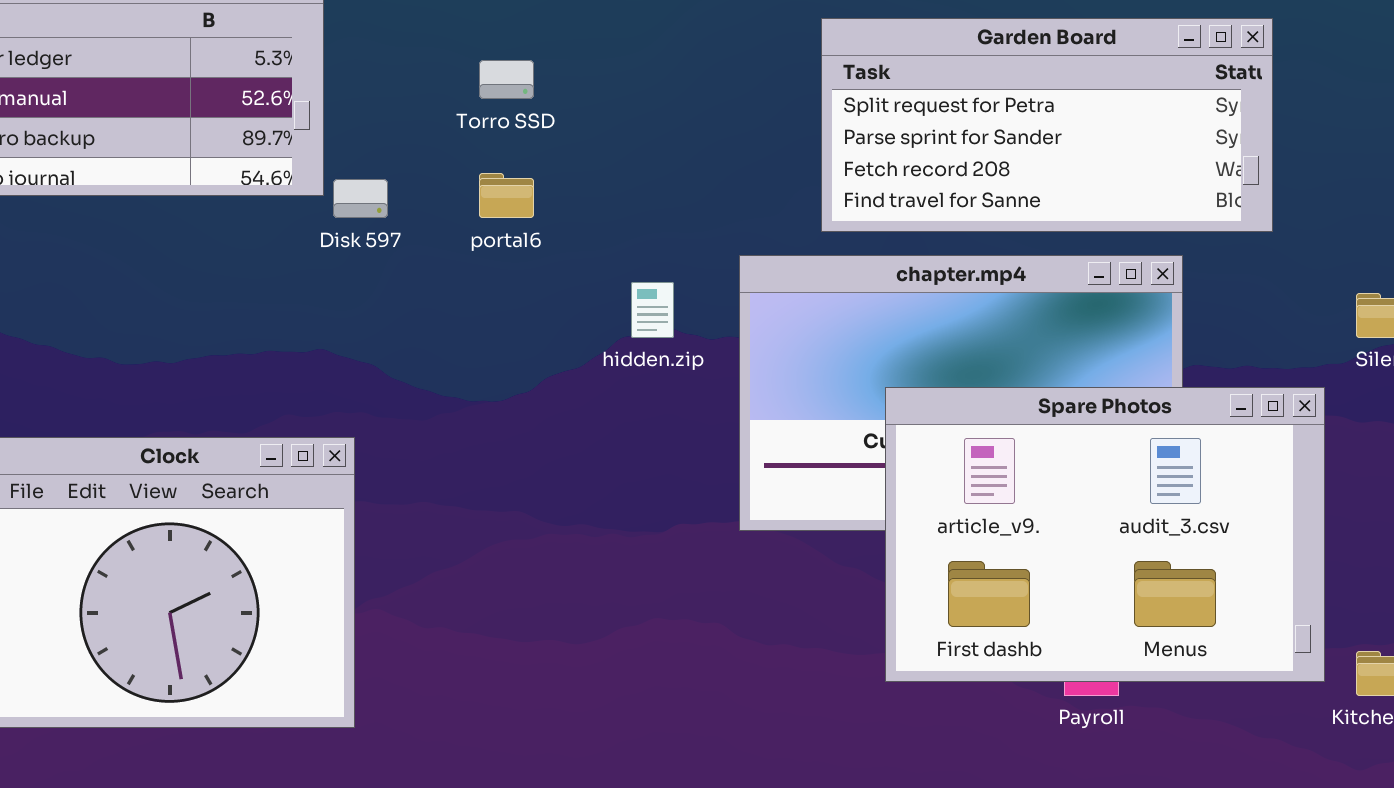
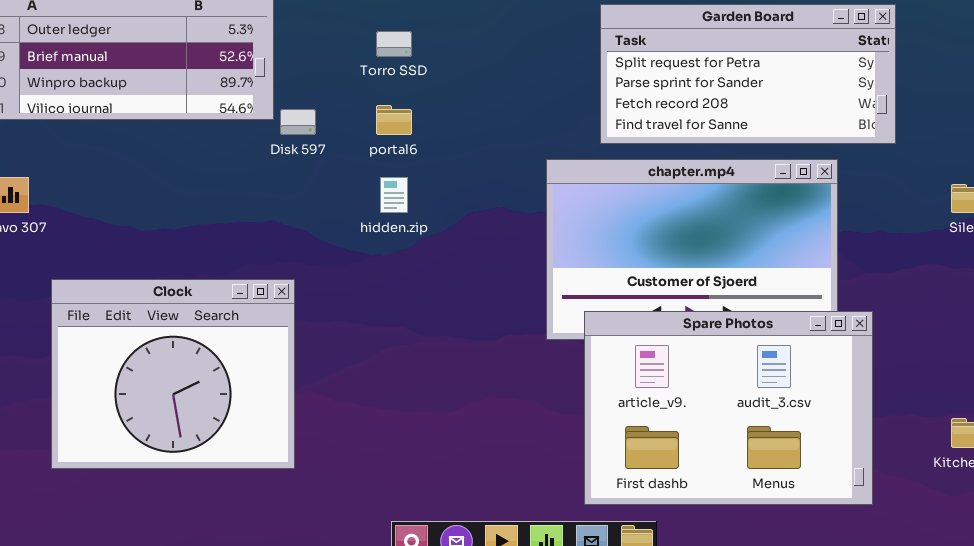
hidden.zip: [631,282,674,338] -> [380,177,408,213], moved
Spare Photos: [885,387,1325,682] -> [584,311,873,505], moved

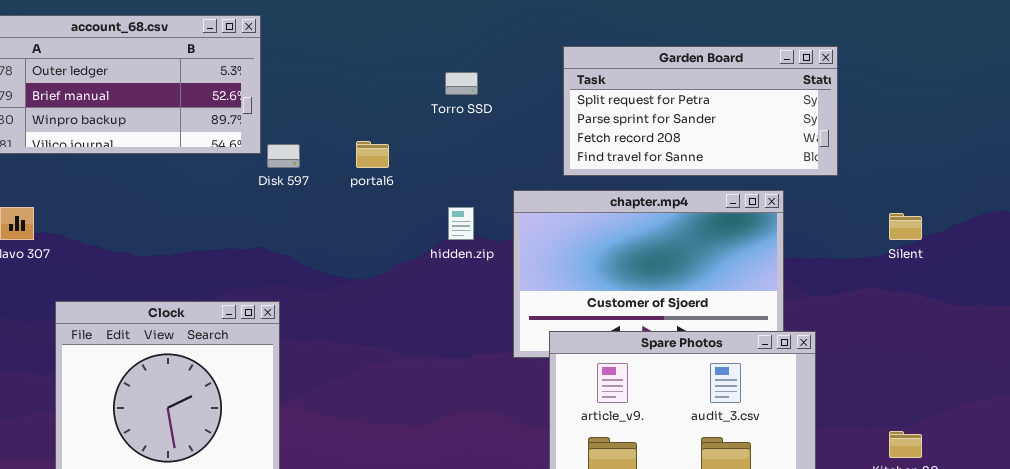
Torro SSD: [376,31,412,57] -> [445,72,478,95], moved
hidden.zip: [380,177,408,213] -> [448,207,474,240], moved

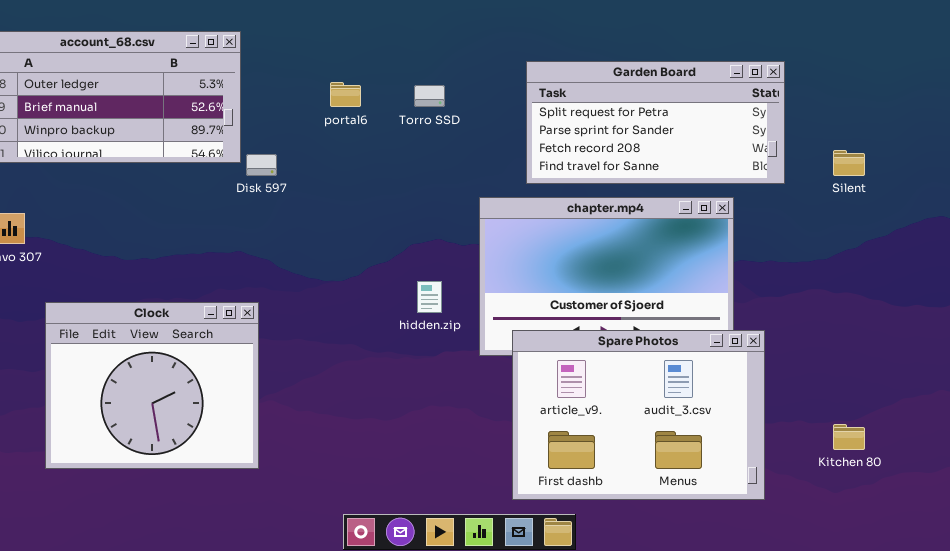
portal6: [356,141,389,168] -> [330,82,361,107], moved
hidden.zip: [448,207,474,240] -> [417,281,442,313], moved
Silent: [889,213,922,240] -> [833,150,865,176], moved

